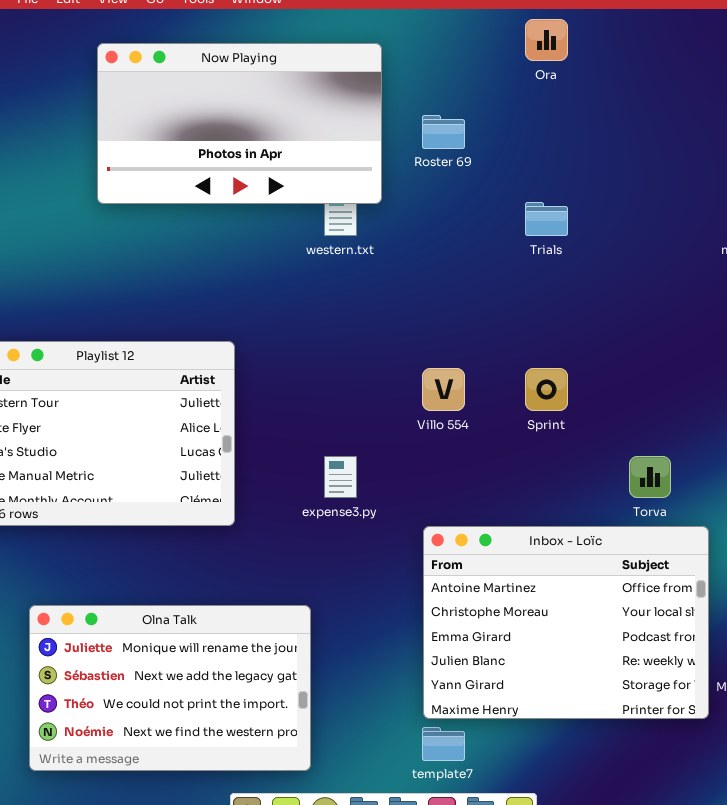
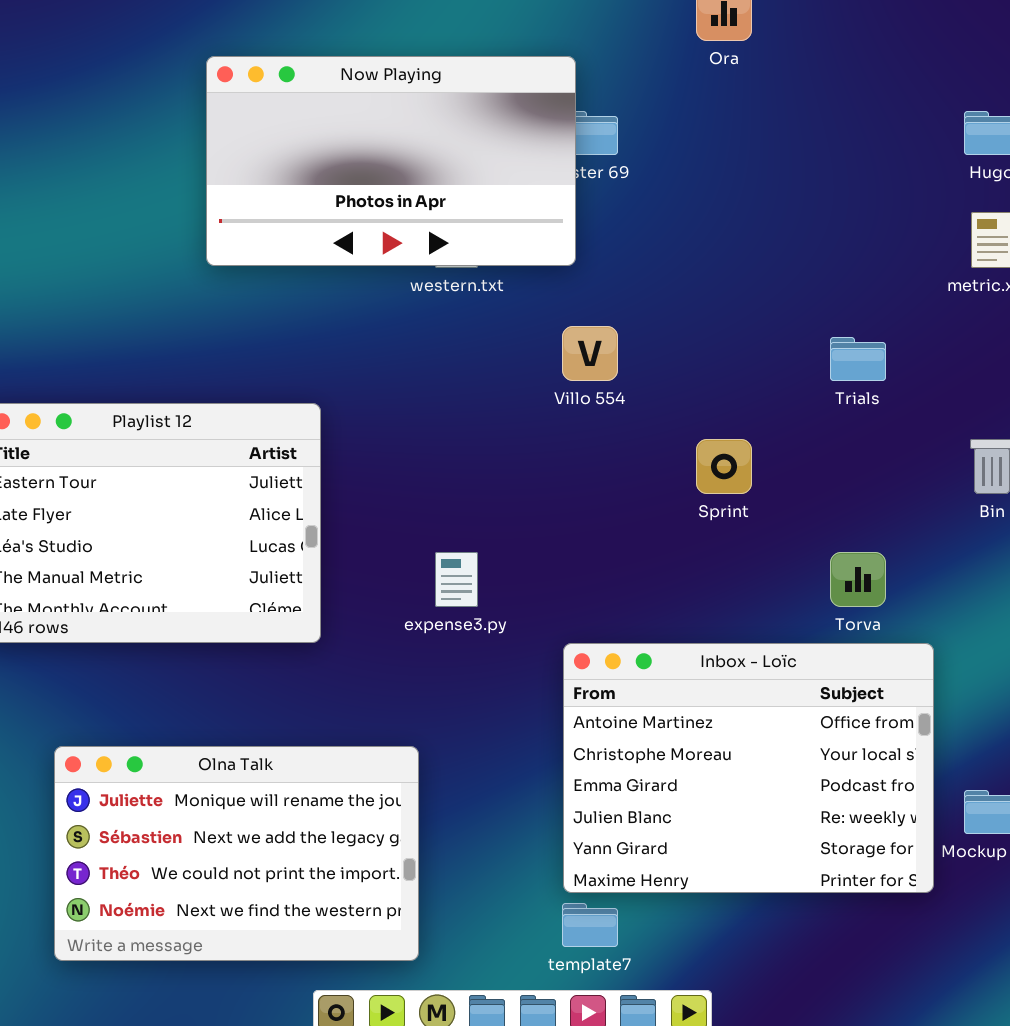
Now Playing: [97,43,382,204] -> [206,56,576,266], moved
Trials: [525,202,568,236] -> [830,337,886,381], moved
Villo 554: [422,368,465,411] -> [562,326,618,381], moved

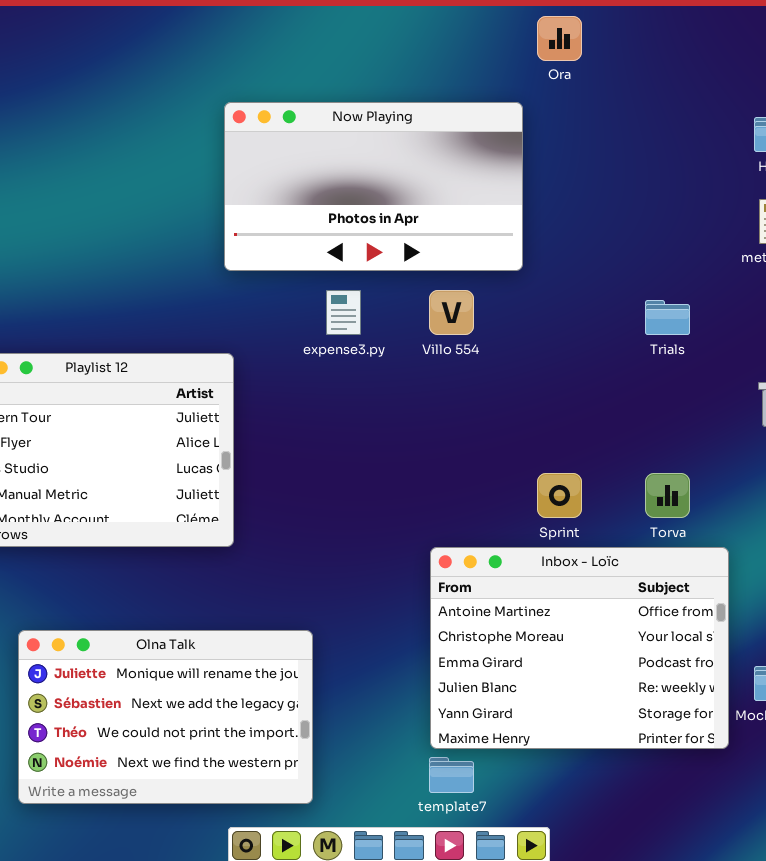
Now Playing: [206,56,576,266] -> [224,102,523,271], moved
Sprint: [696,439,752,494] -> [537,473,582,518], moved
expense3.py: [435,552,478,607] -> [326,290,361,335], moved

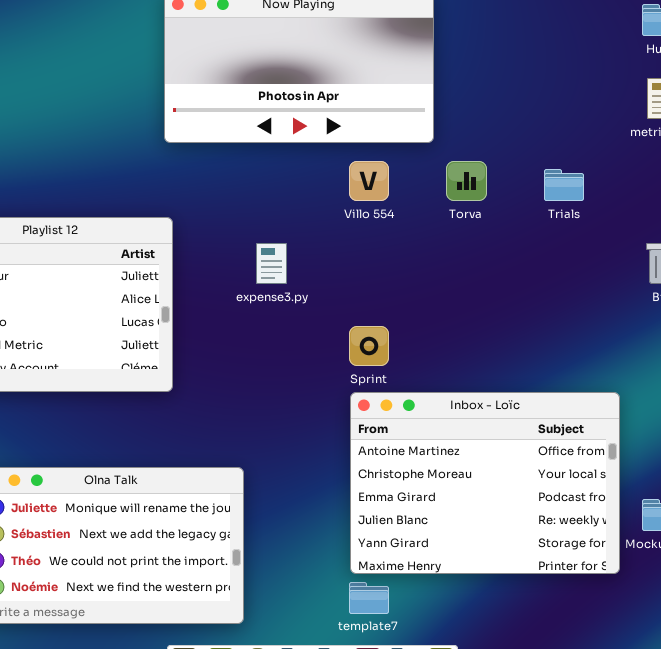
expense3.py: [326,290,361,335] -> [256,243,287,284], moved
Sprint: [537,473,582,518] -> [349,326,389,366], moved
Torva: [645,473,690,518] -> [446,161,487,201], moved

